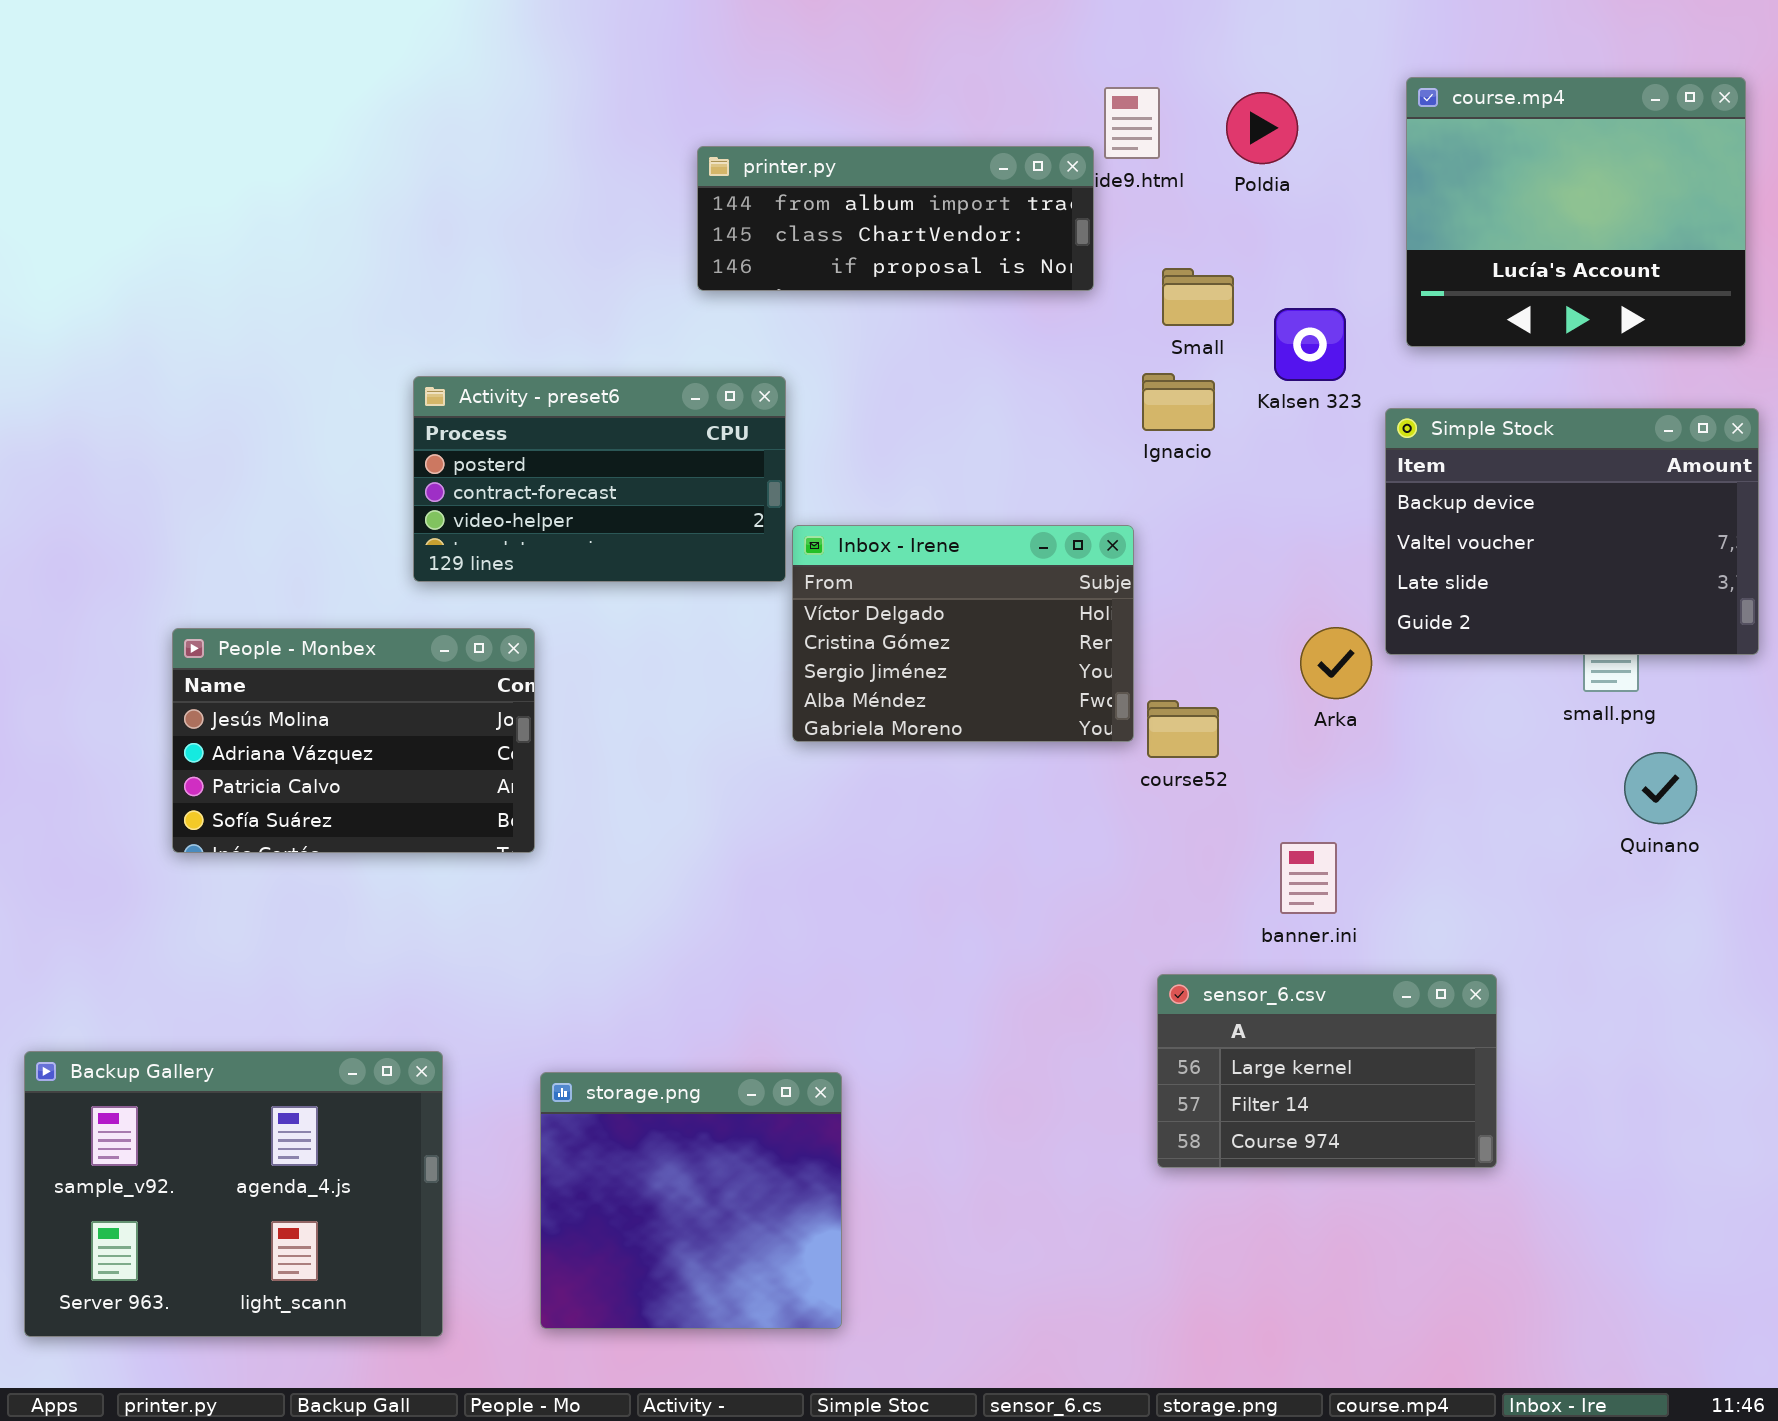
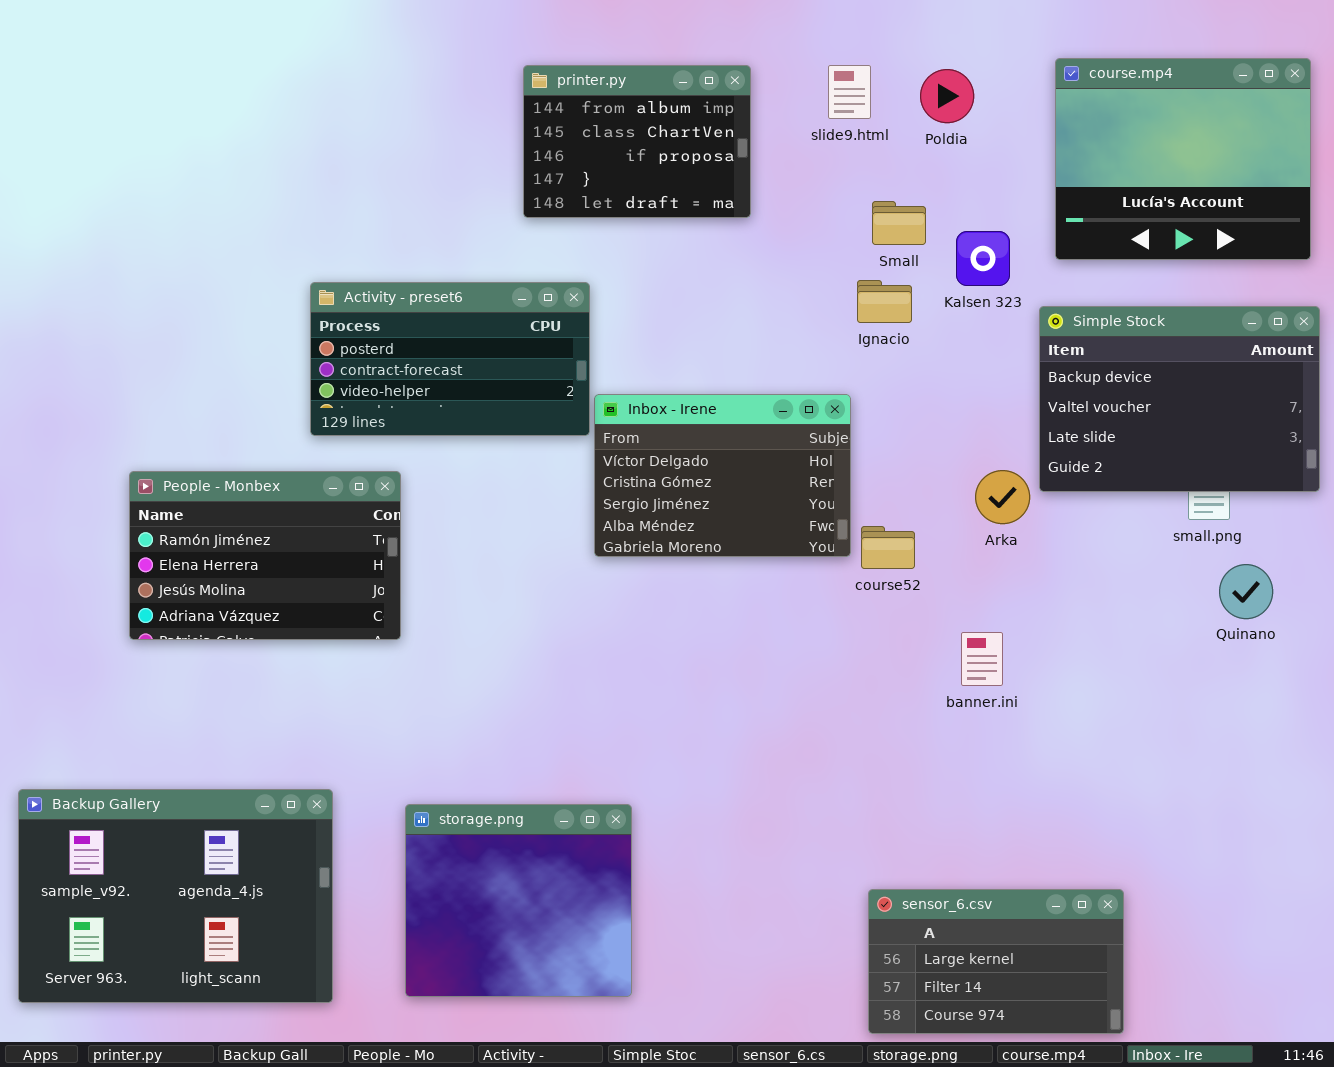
printer.py: [697,146,1094,291] -> [523,65,751,218], resized
People - Monbex: [172,628,535,853] -> [129,471,401,640], scrolled up 2 rows
sensor_6.csv: [1157,974,1497,1168] -> [868,889,1124,1034], moved

